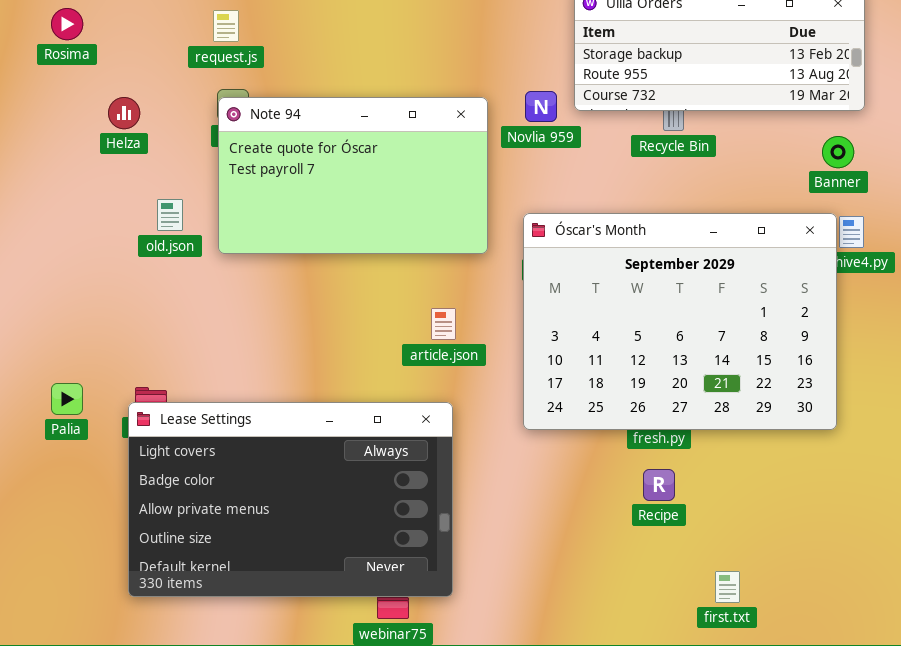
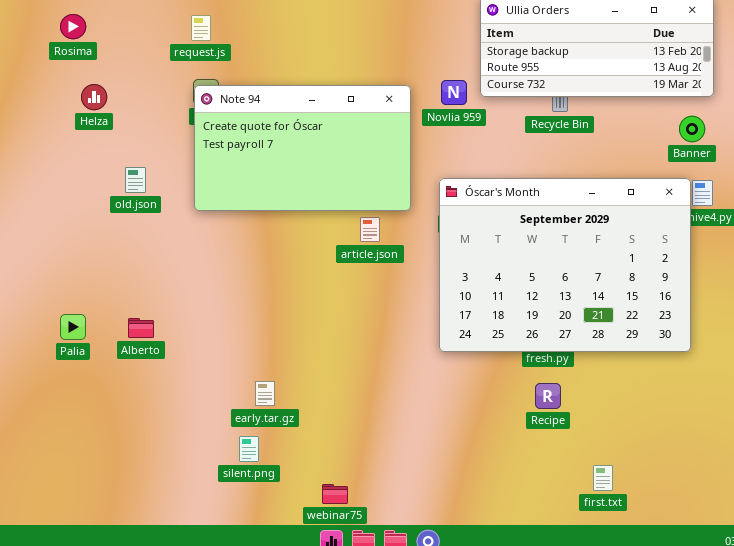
Helza: [108,97,140,129] -> [81,84,107,110], moved
old.json: [157,199,183,231] -> [125,167,146,193], moved
article.json: [431,308,456,340] -> [360,217,380,242], moved
Lease Settings: [128,402,453,597] -> none, closed

